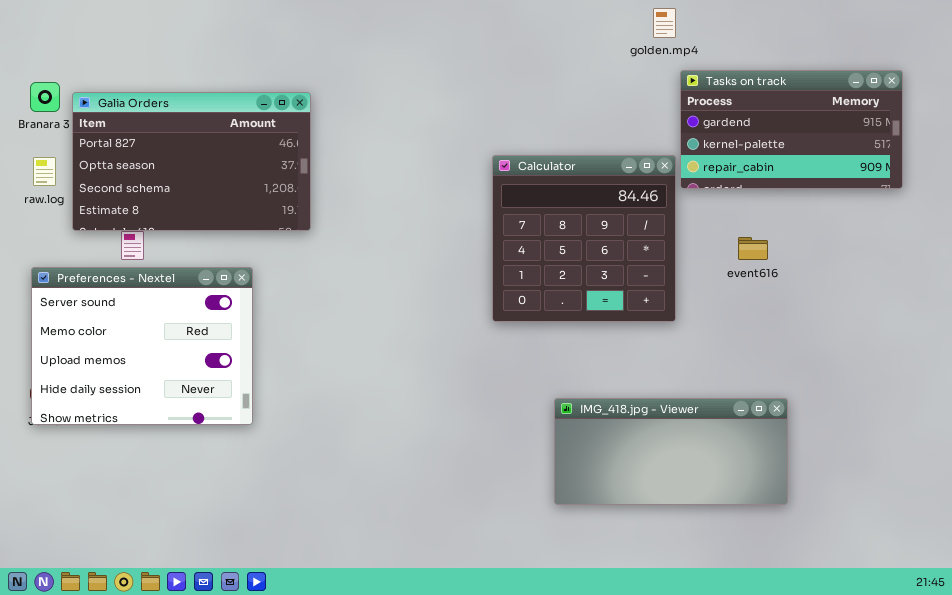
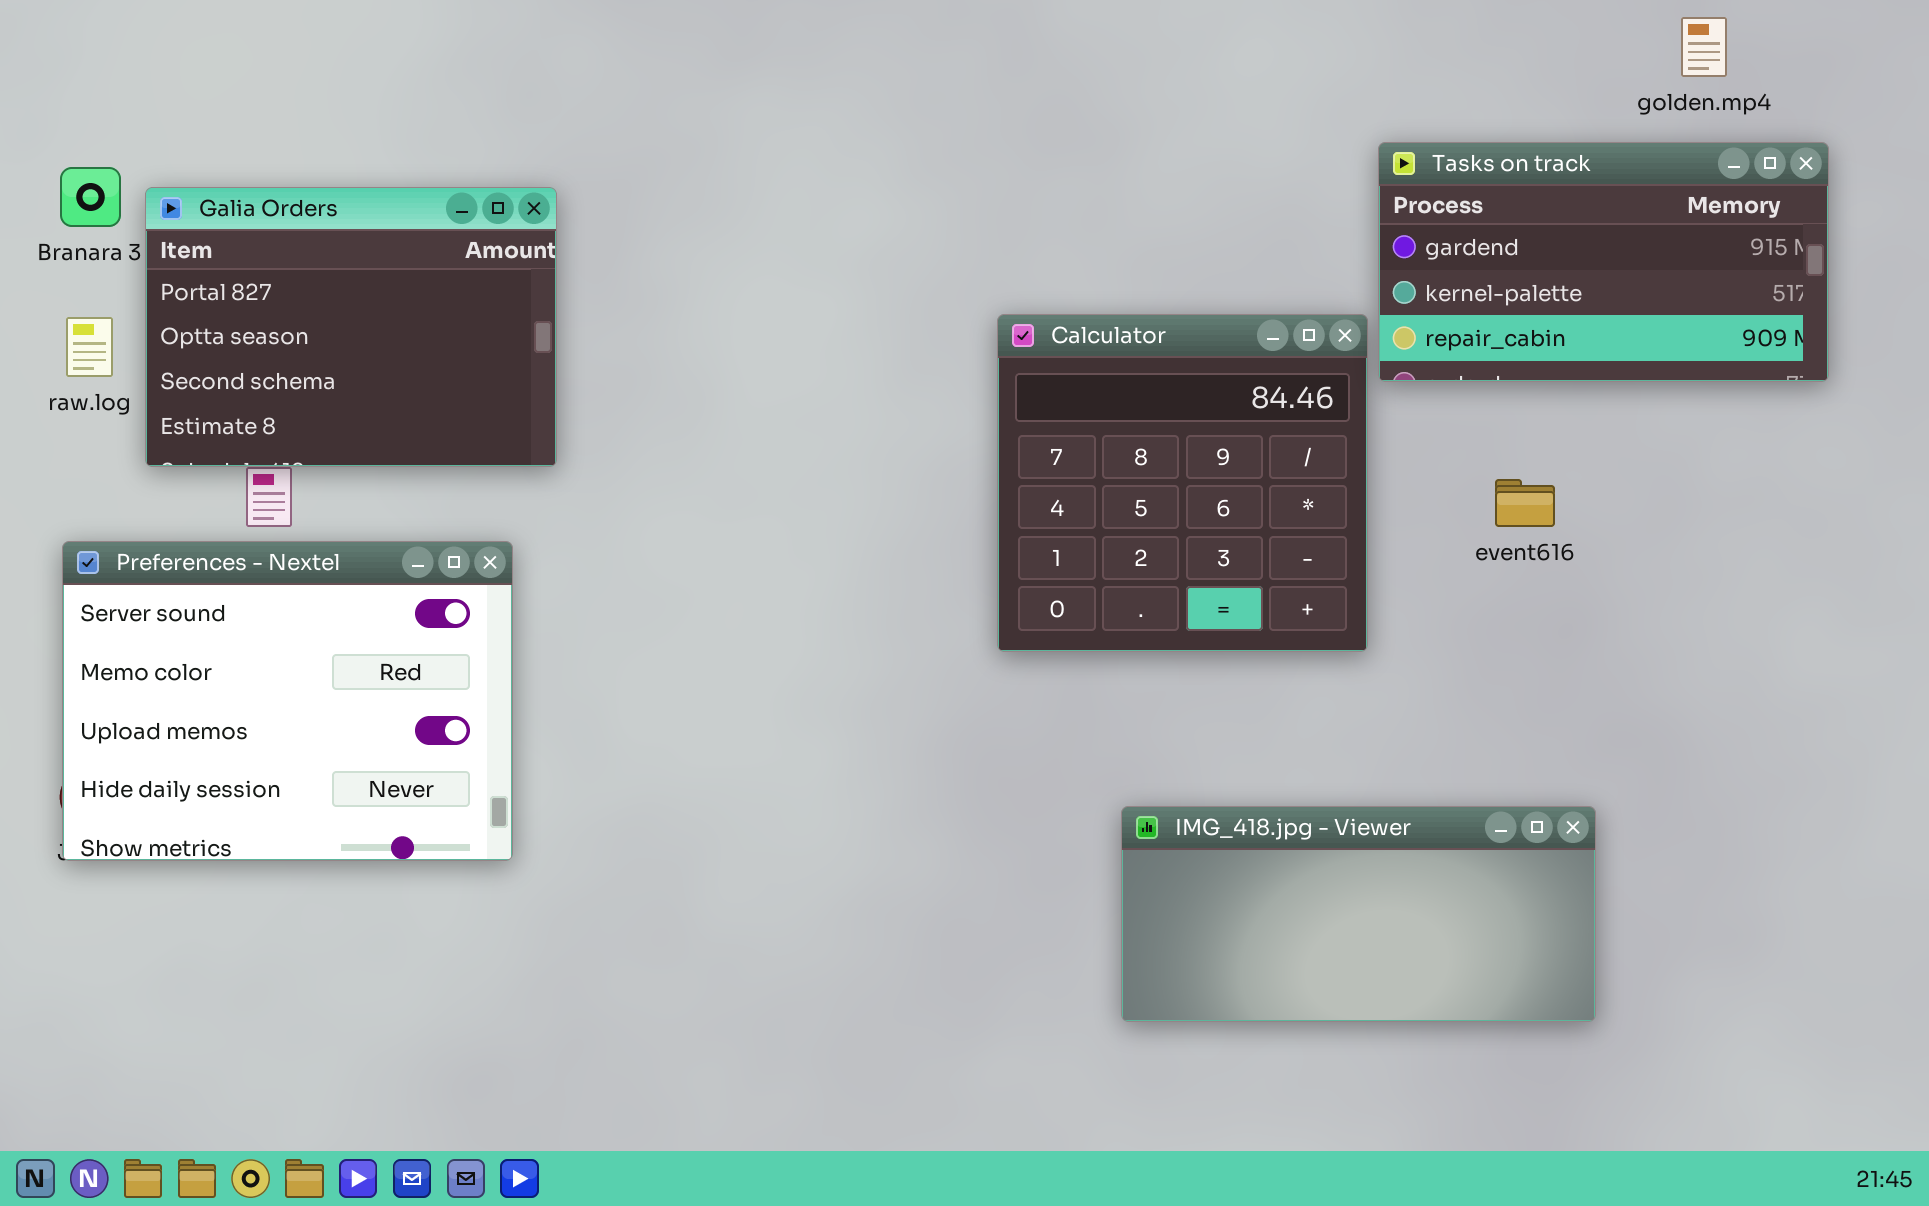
golden.mp4: [653,8,676,38] -> [1681,17,1727,77], moved
Galia Orders: [72,92,311,231] -> [145,187,557,467], resized

